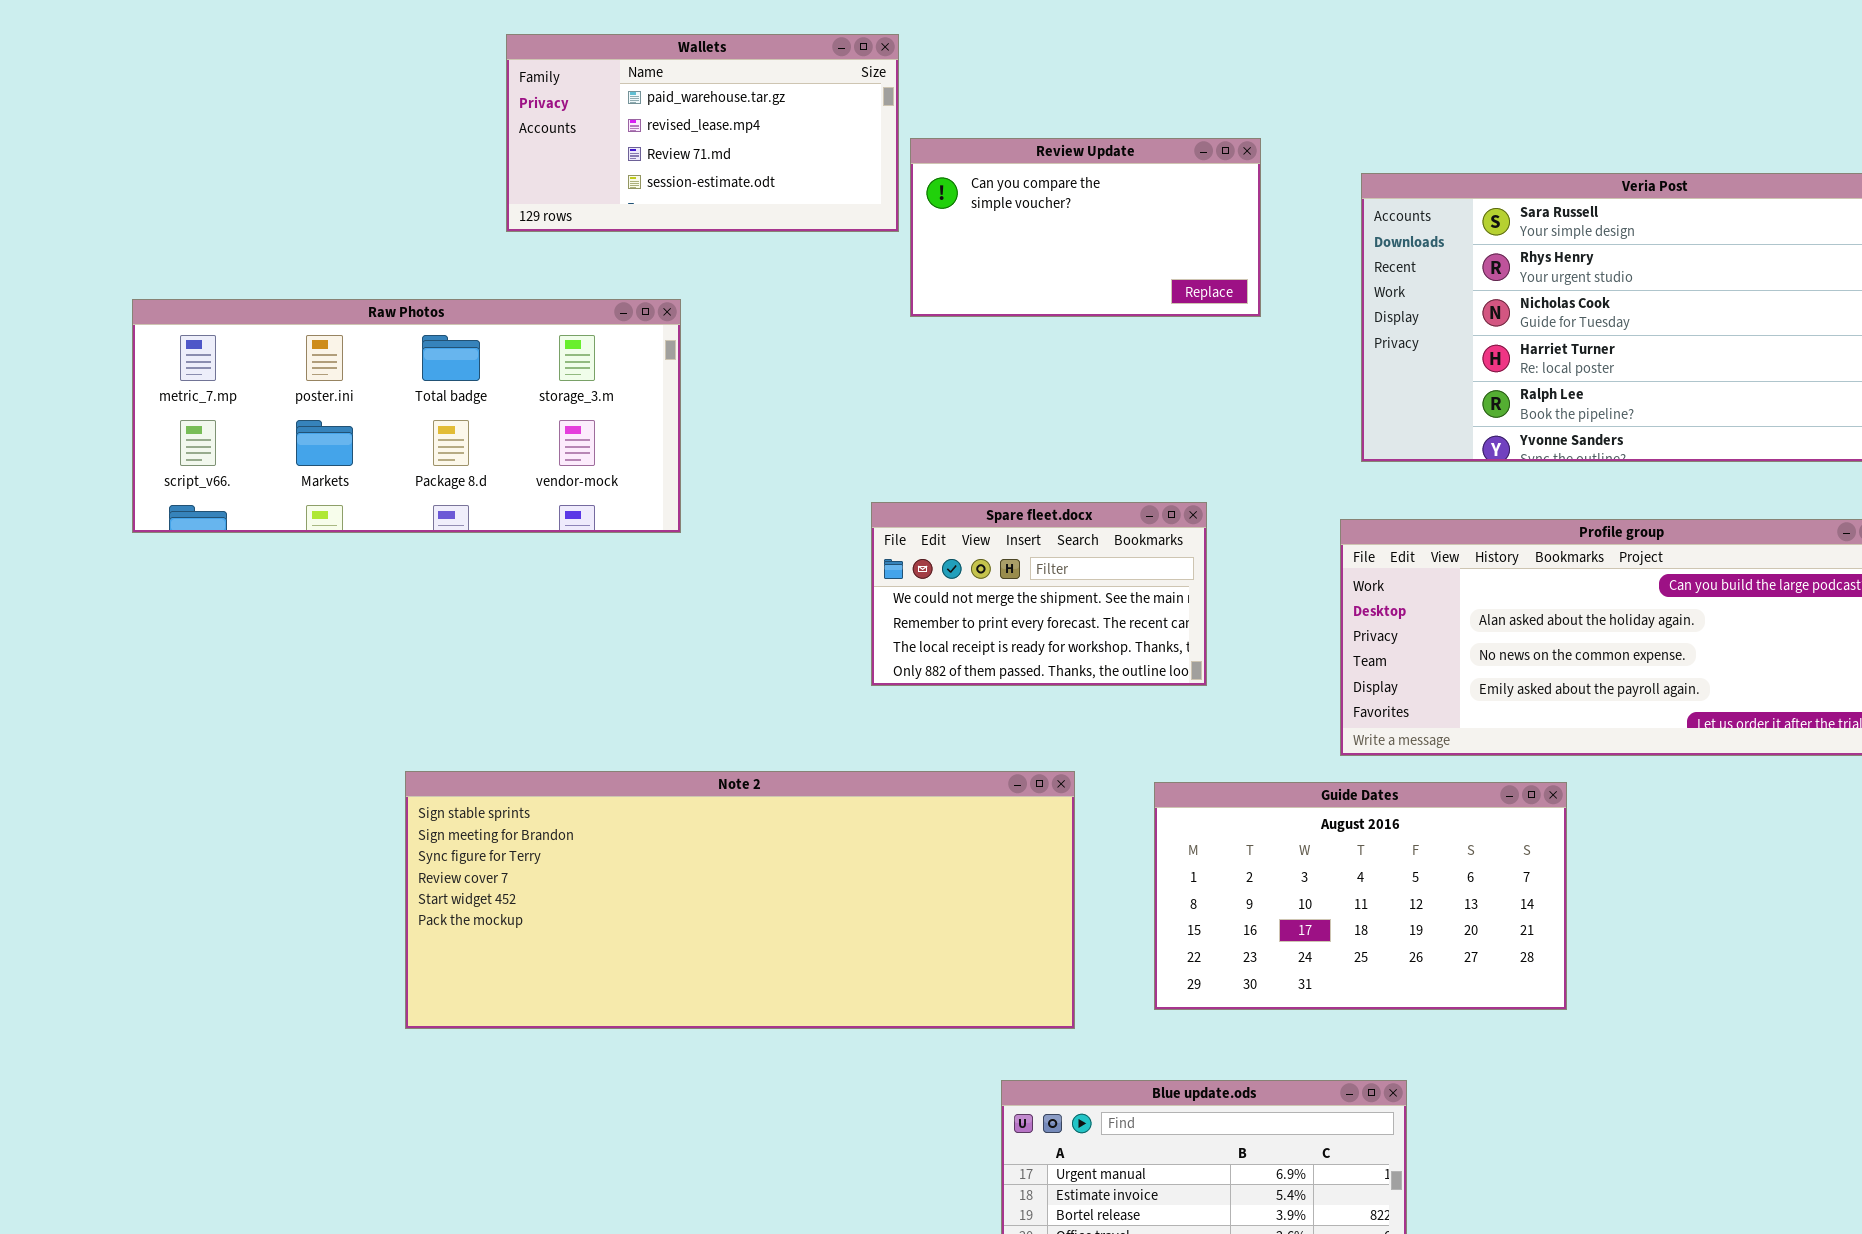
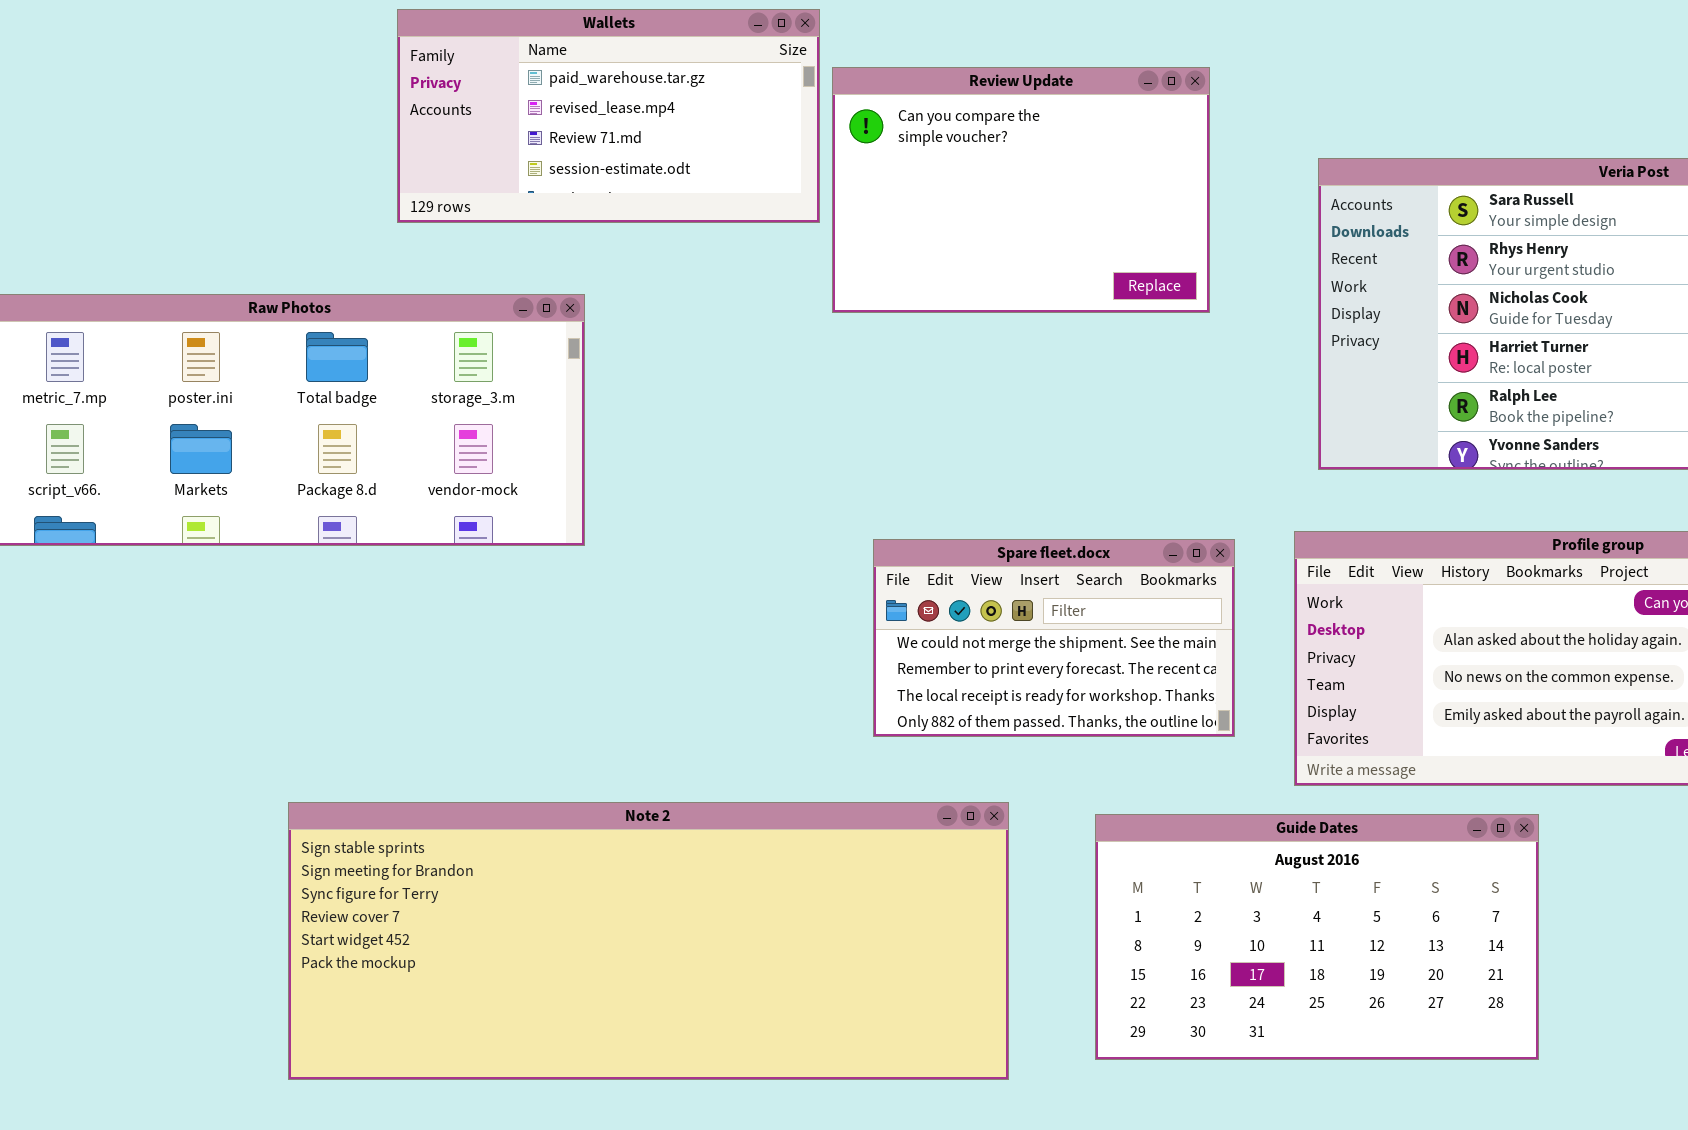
Review Update: [910,138,1261,317] -> [832,67,1210,313], resized
Spare fleet.docx: [871,502,1207,686] -> [873,539,1235,737], moved

